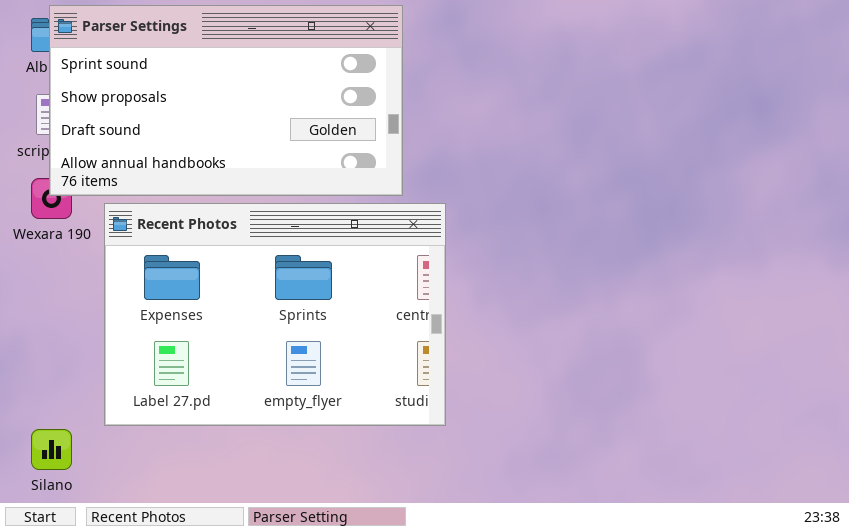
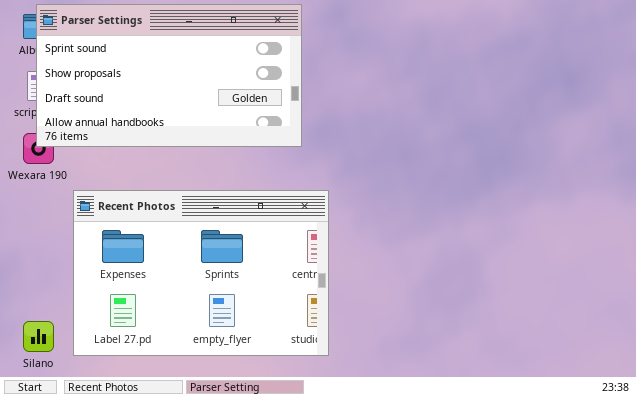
Recent Photos: [104,203,446,426] -> [73,190,329,356], moved

